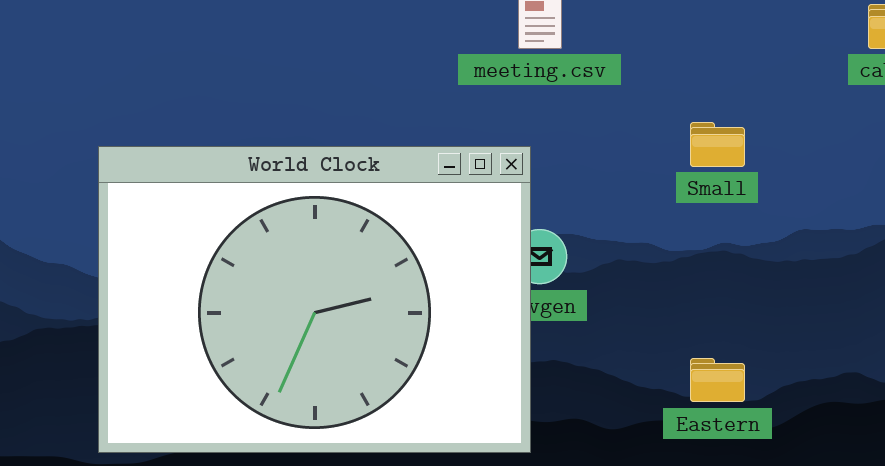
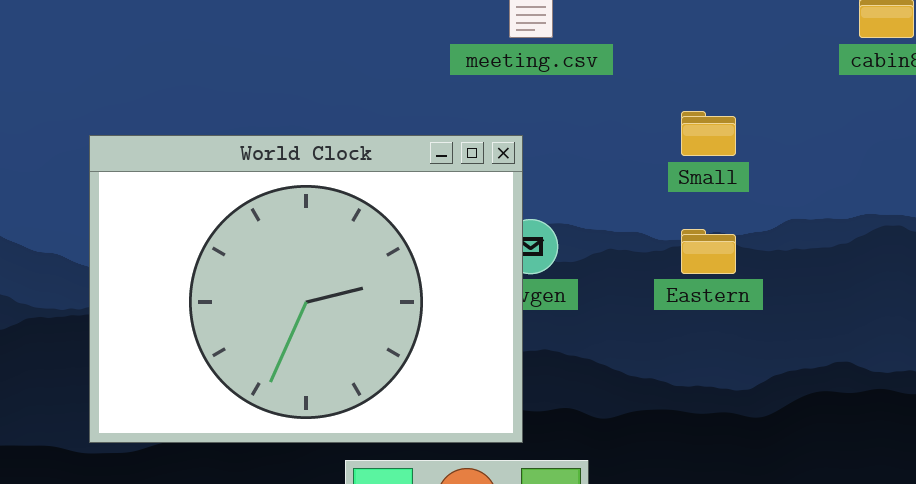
Eastern: [690,358,745,402] -> [681,229,736,274], moved

